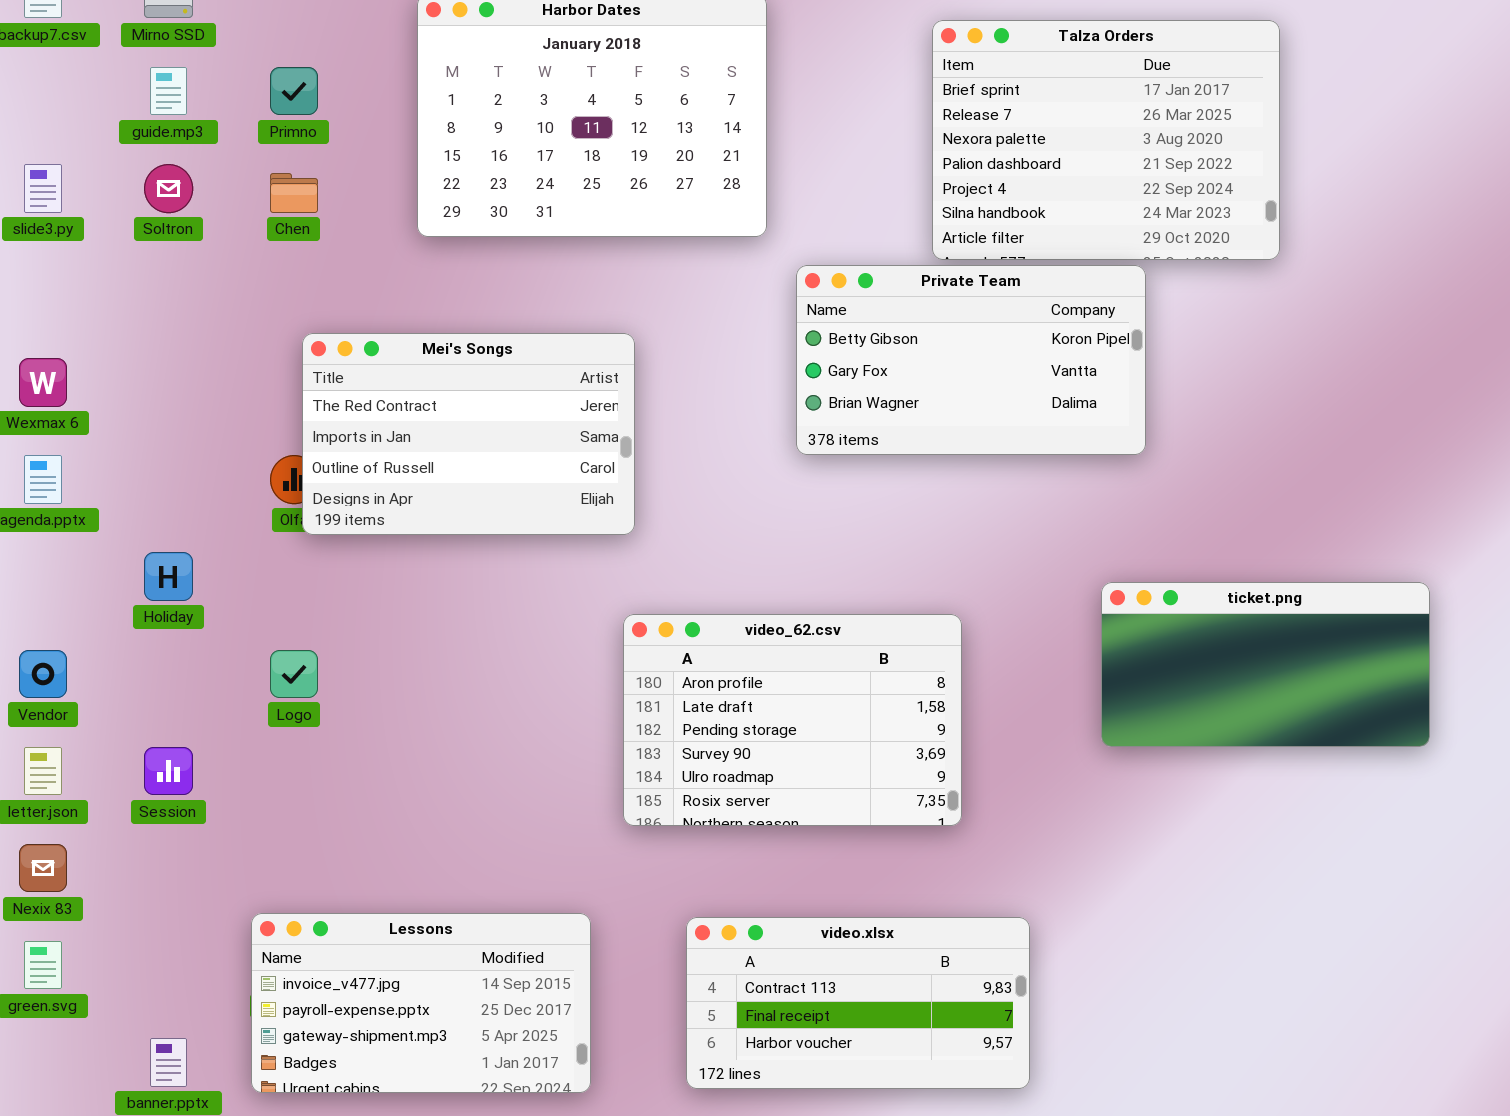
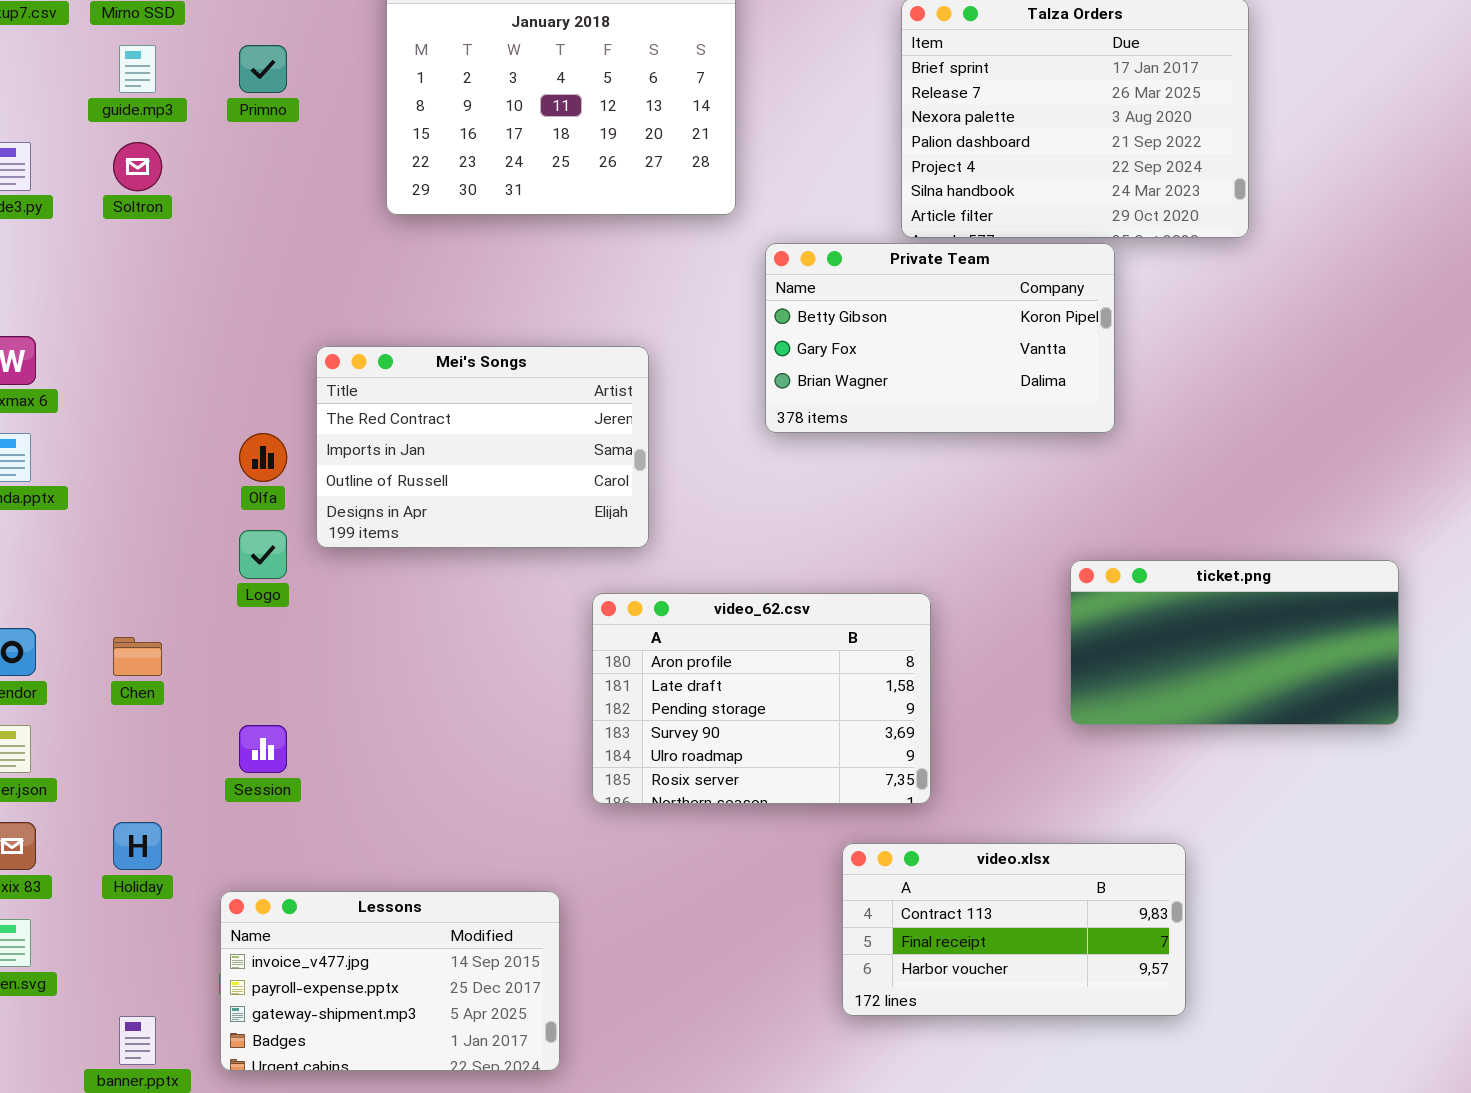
Chen: [270,173,318,213] -> [113,637,162,676], moved
Mei's Songs: [302,333,635,535] -> [316,346,649,548], moved
Holiday: [144,552,193,601] -> [113,822,162,870], moved
Logo: [270,650,318,698] -> [239,530,287,579], moved
Session: [144,747,193,795] -> [239,725,287,773], moved
video.xlsx: [686,917,1030,1089] -> [842,843,1186,1016], moved

